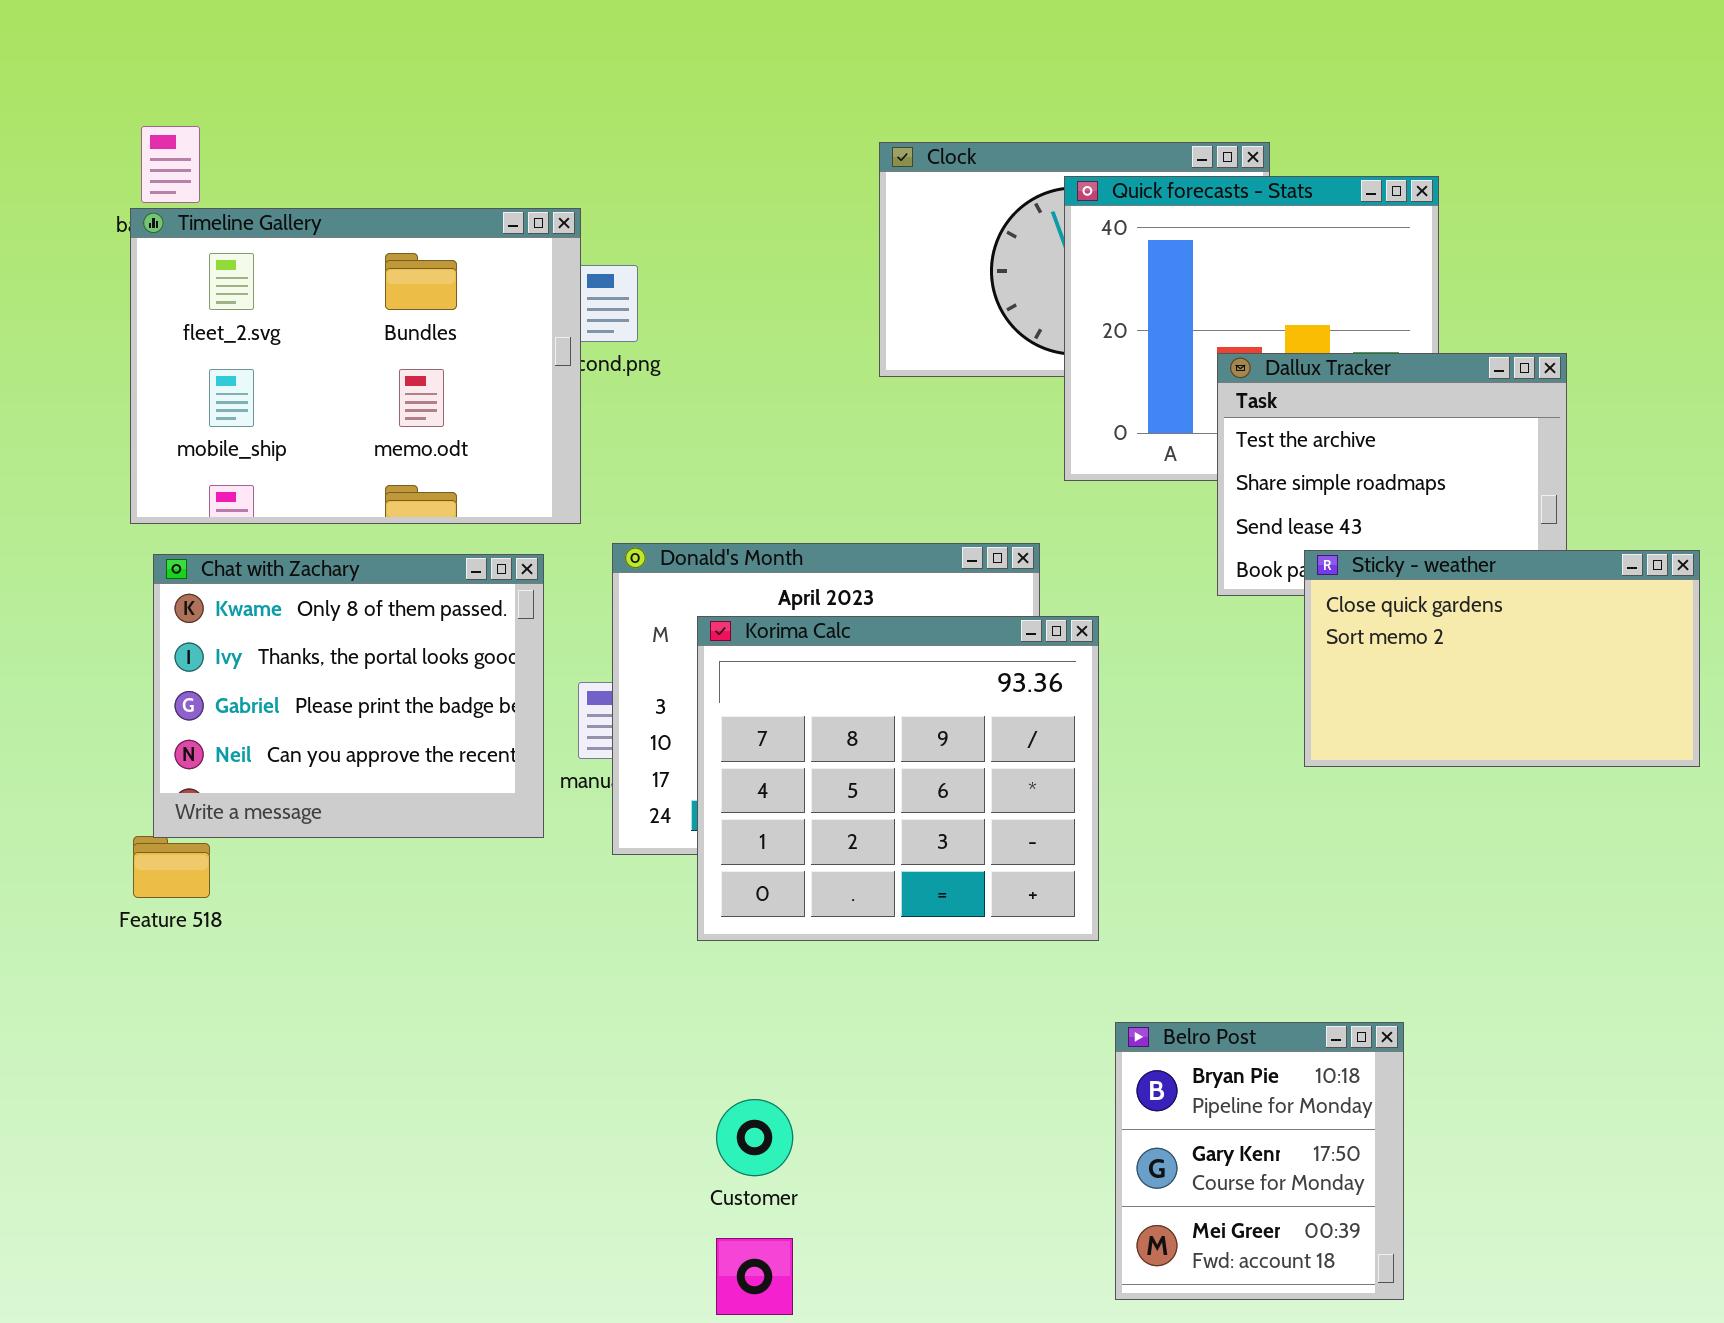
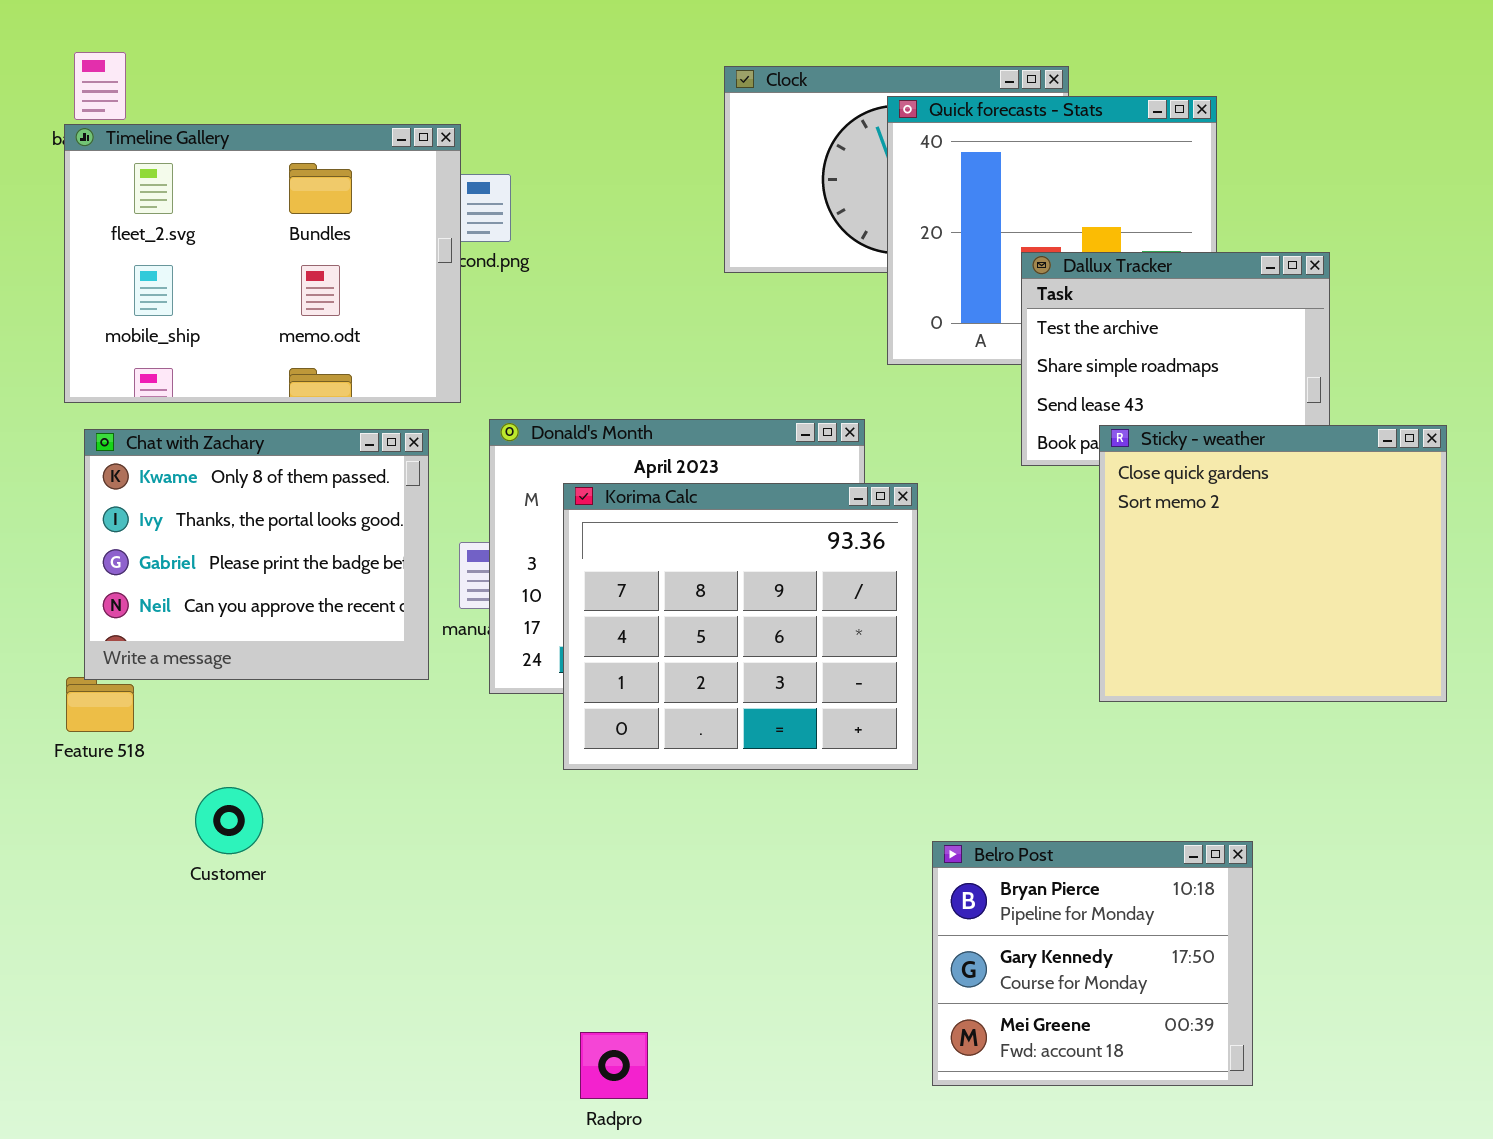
Sticky - weather: [1304,550,1700,767] -> [1099,425,1447,702], resized
Belro Post: [1115,1022,1404,1300] -> [932,841,1253,1086], resized
Customer: [716,1099,793,1176] -> [195,787,263,854], moved

